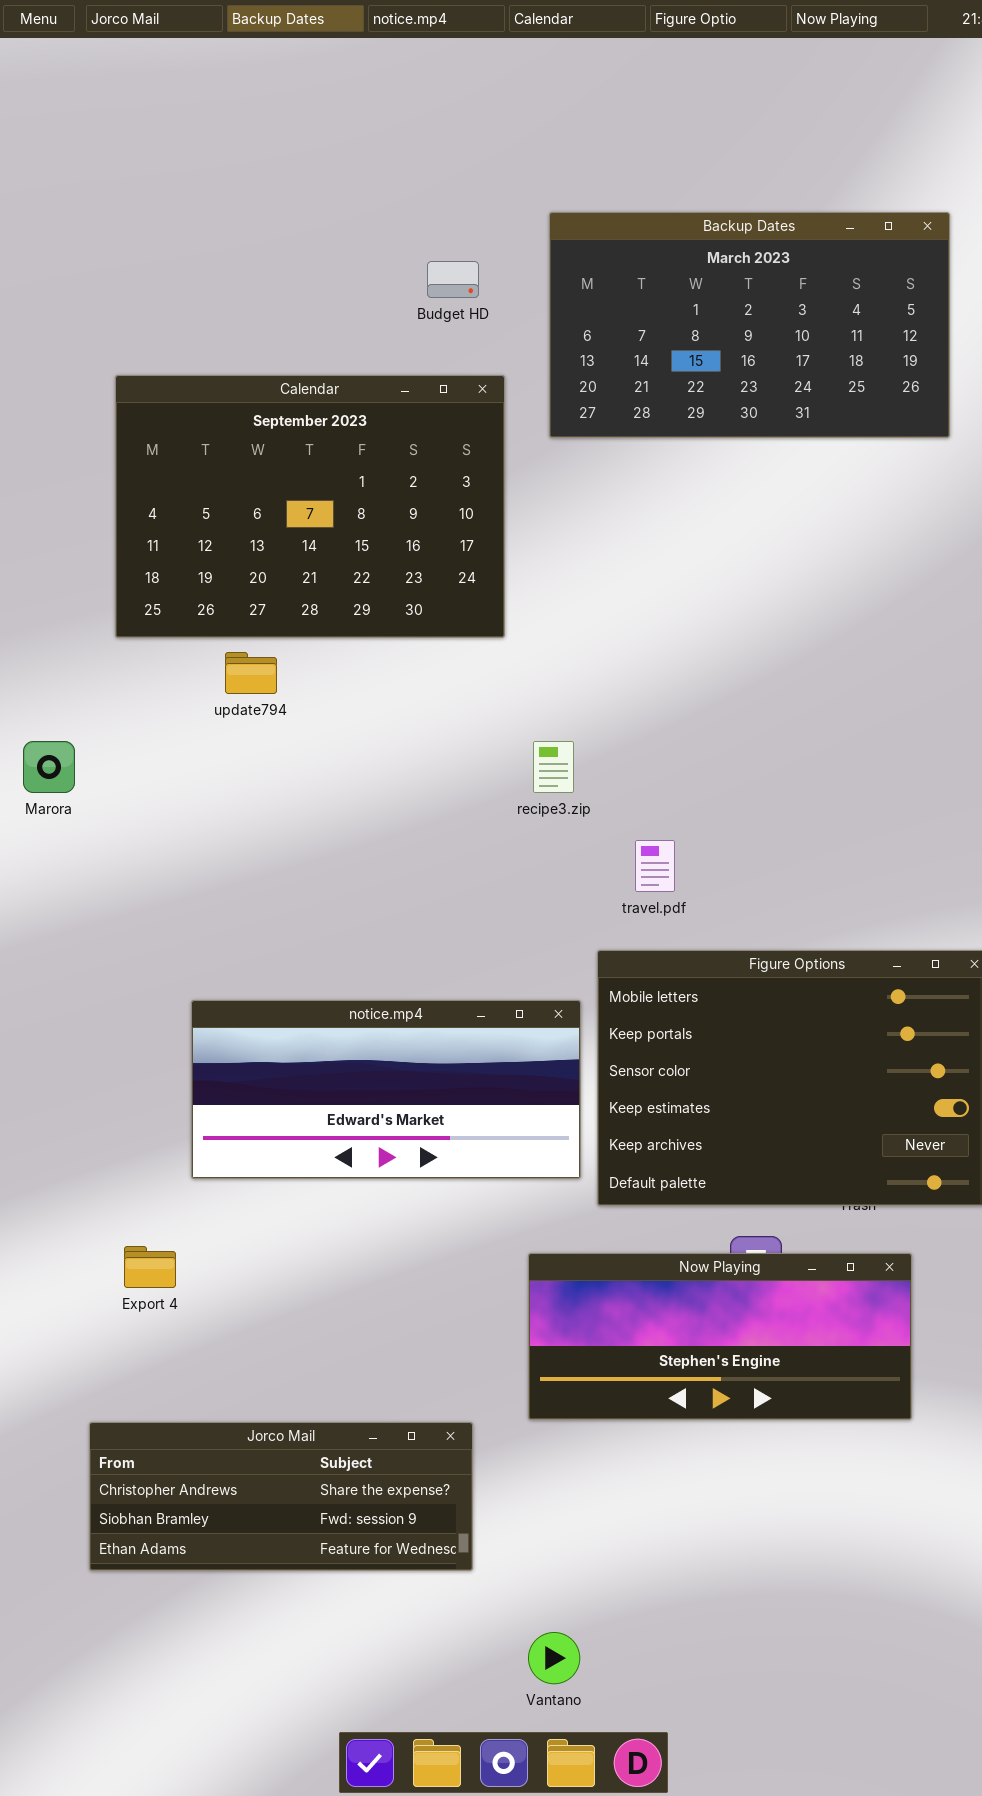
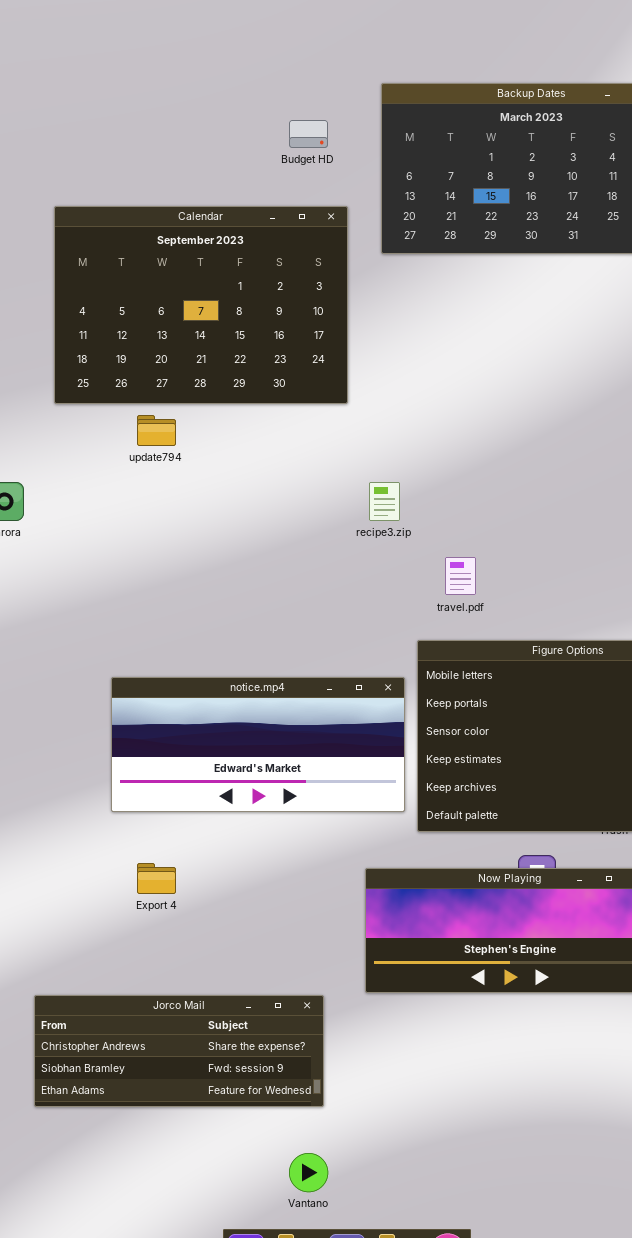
Export 4: [124,1246,176,1288] -> [137,863,176,894], moved
Vantano: [528,1632,580,1684] -> [289,1153,328,1192], moved

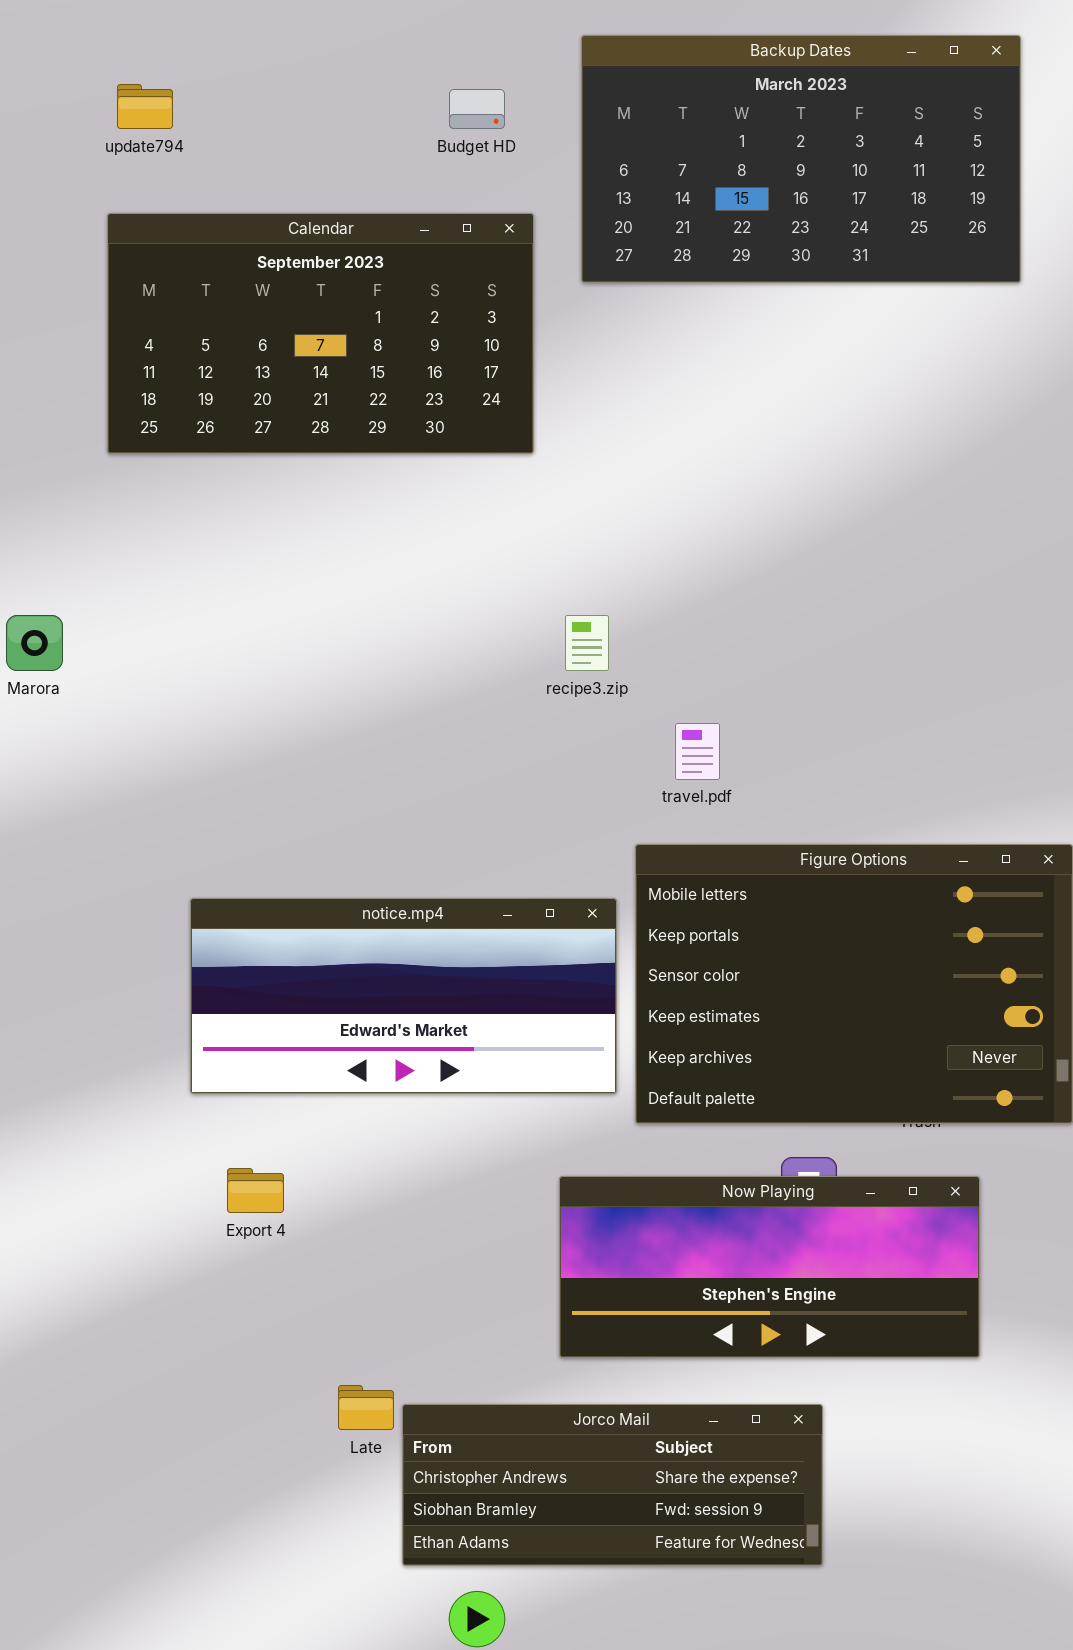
Calendar: [54,206,348,404] -> [107,213,534,454], resized
update794: [137,415,176,446] -> [117,84,173,129], moved
Jorco Mail: [34,995,324,1107] -> [402,1404,823,1566], moved

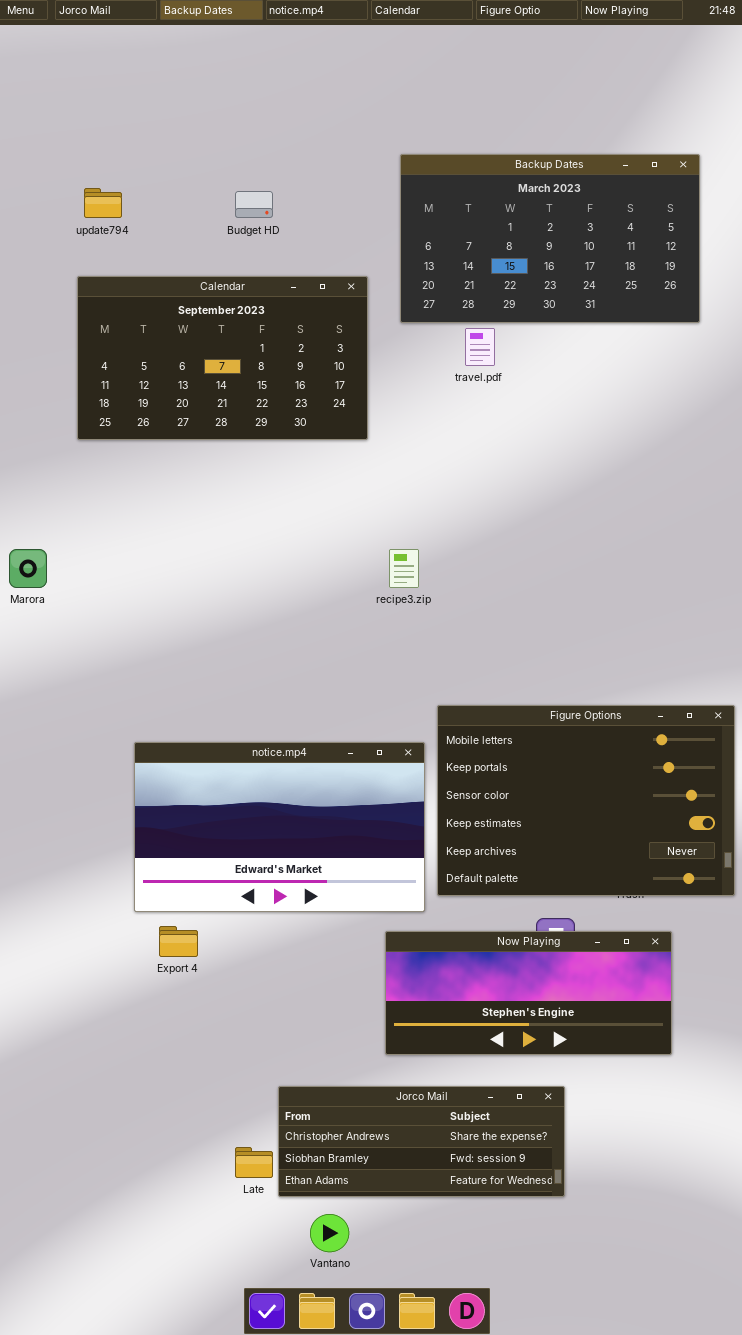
Budget HD: [449,89,505,129] -> [235,191,273,218], moved
travel.pdf: [675,723,720,780] -> [465,328,495,366], moved
notice.mp4: [190,898,617,1094] -> [134,742,425,912], resized
Late: [338,1385,394,1430] -> [235,1147,273,1178], moved

